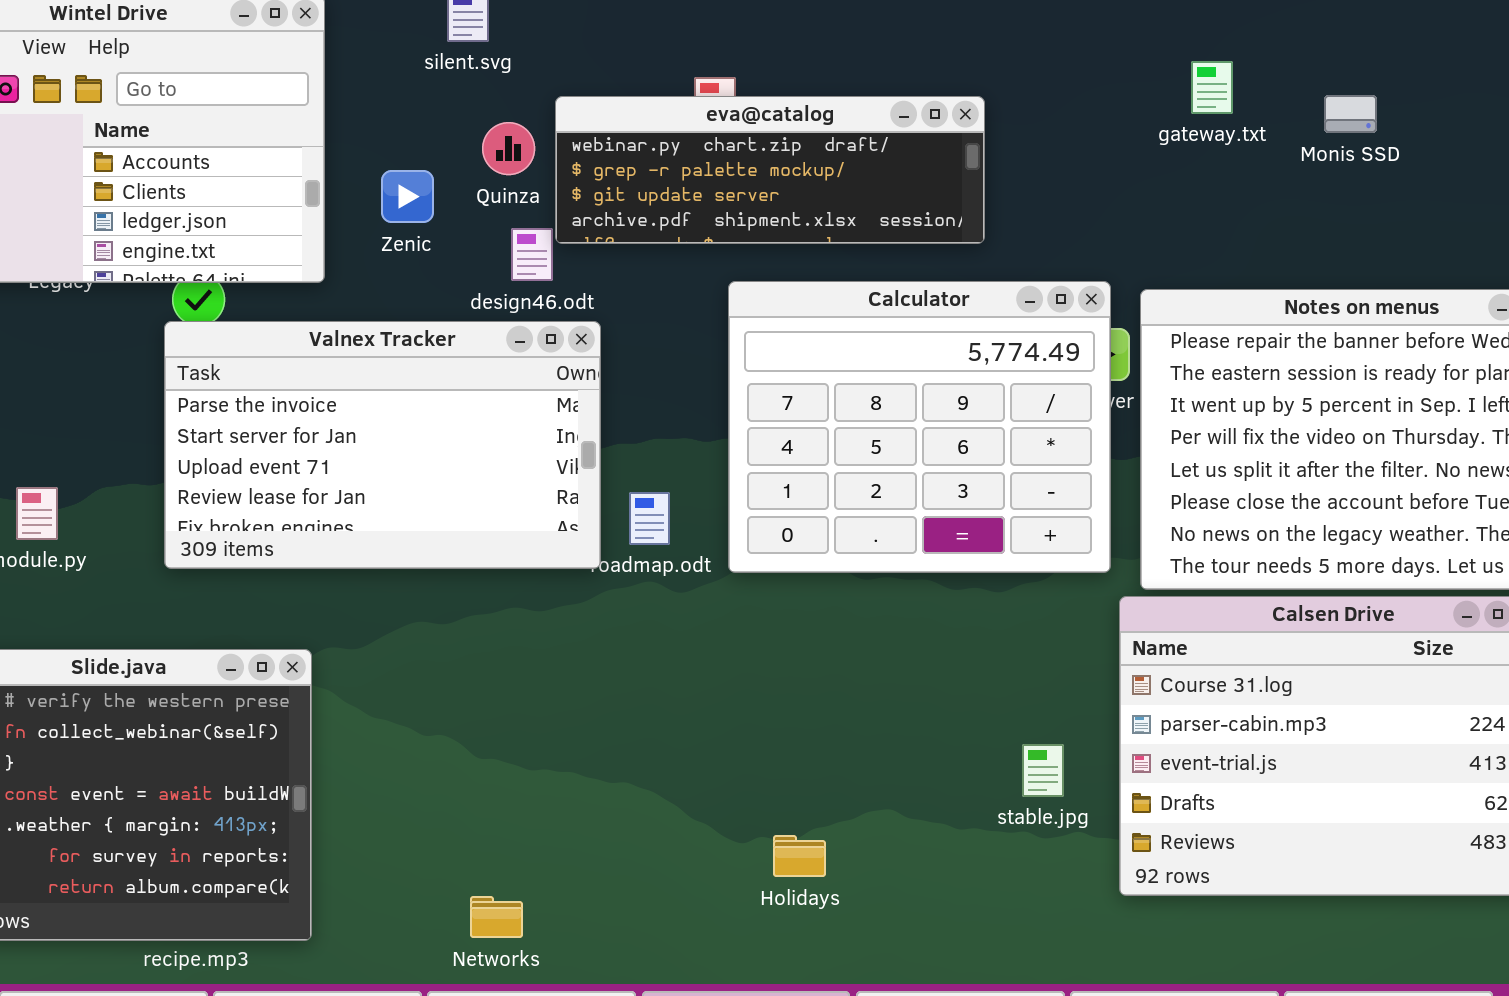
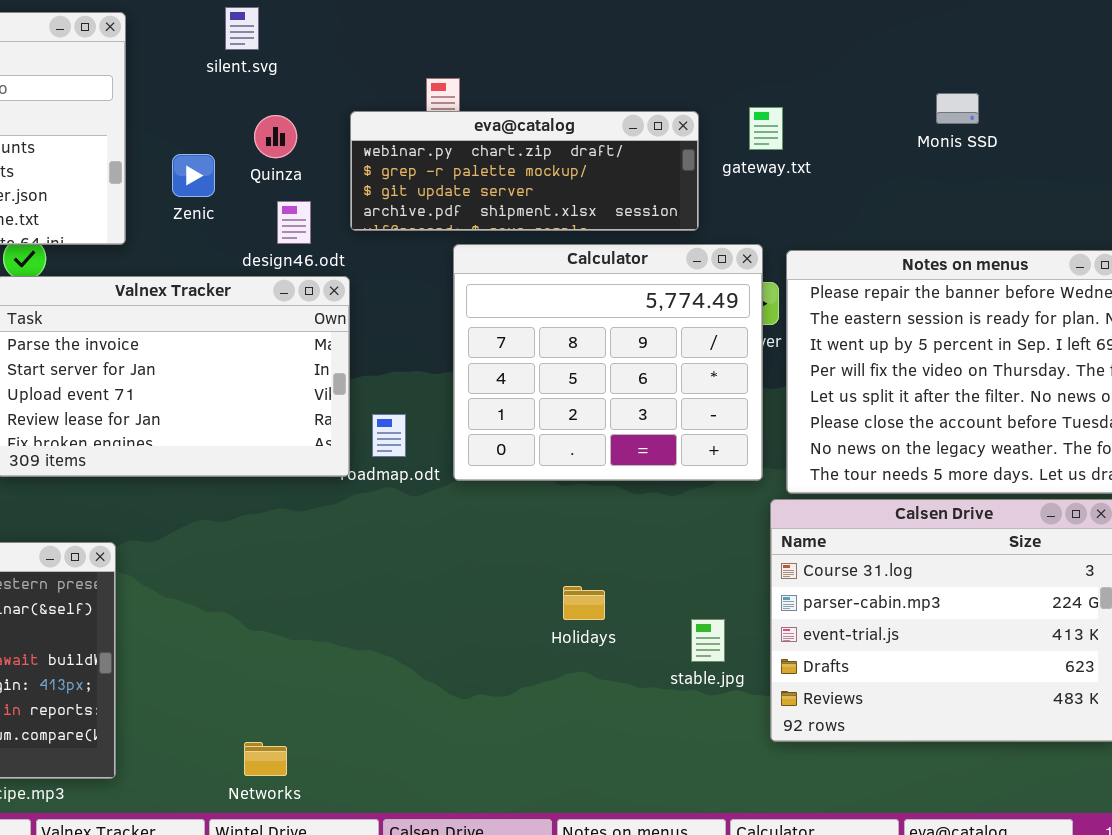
gateway.txt: [1191,61,1233,114] -> [749,107,783,150], moved
eva@catalog: [555,96,985,244] -> [350,111,699,231], moved
Holidays: [773,835,826,877] -> [563,586,605,620], moved

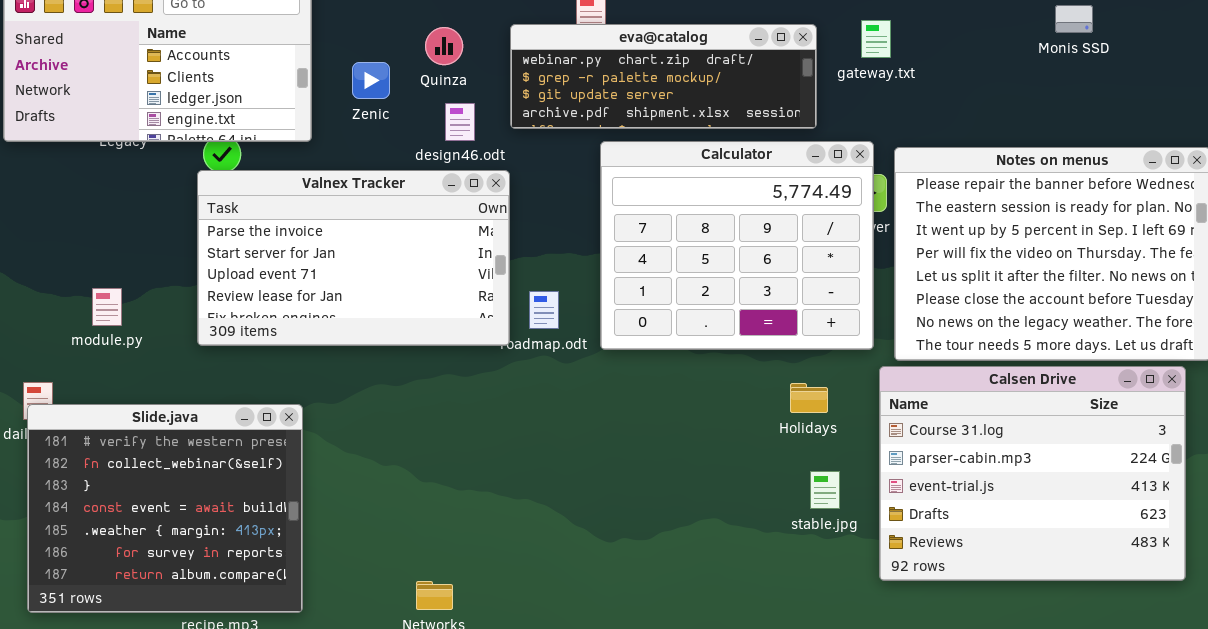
Monis SSD: [936,93,979,124] -> [1055,5,1093,33], moved
Holidays: [563,586,605,620] -> [790,383,828,413], moved

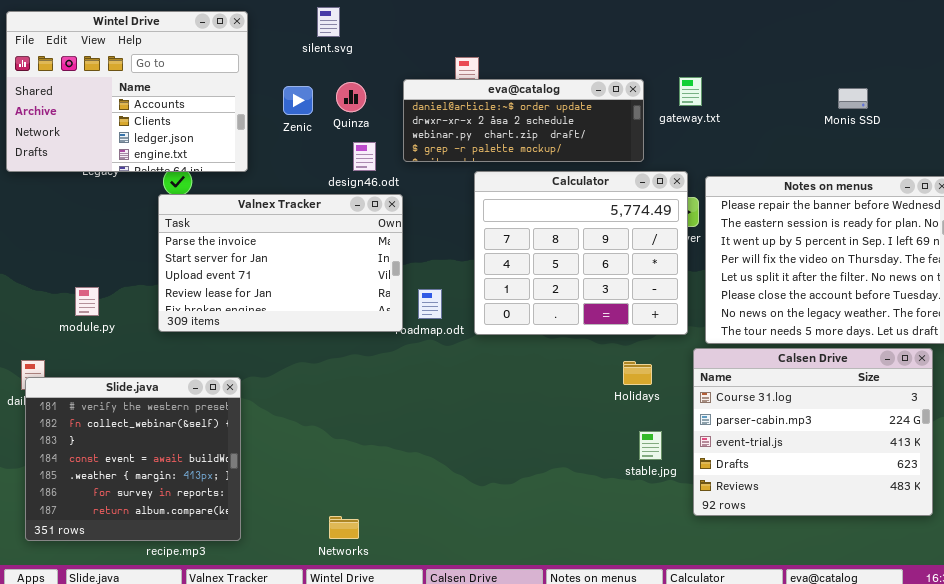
Monis SSD: [1055,5,1093,33] -> [838,88,868,109], moved
eva@catalog: [510,24,817,129] -> [403,79,644,162], scrolled up 2 rows
Zenic: [352,62,390,99] -> [283,86,313,115], moved

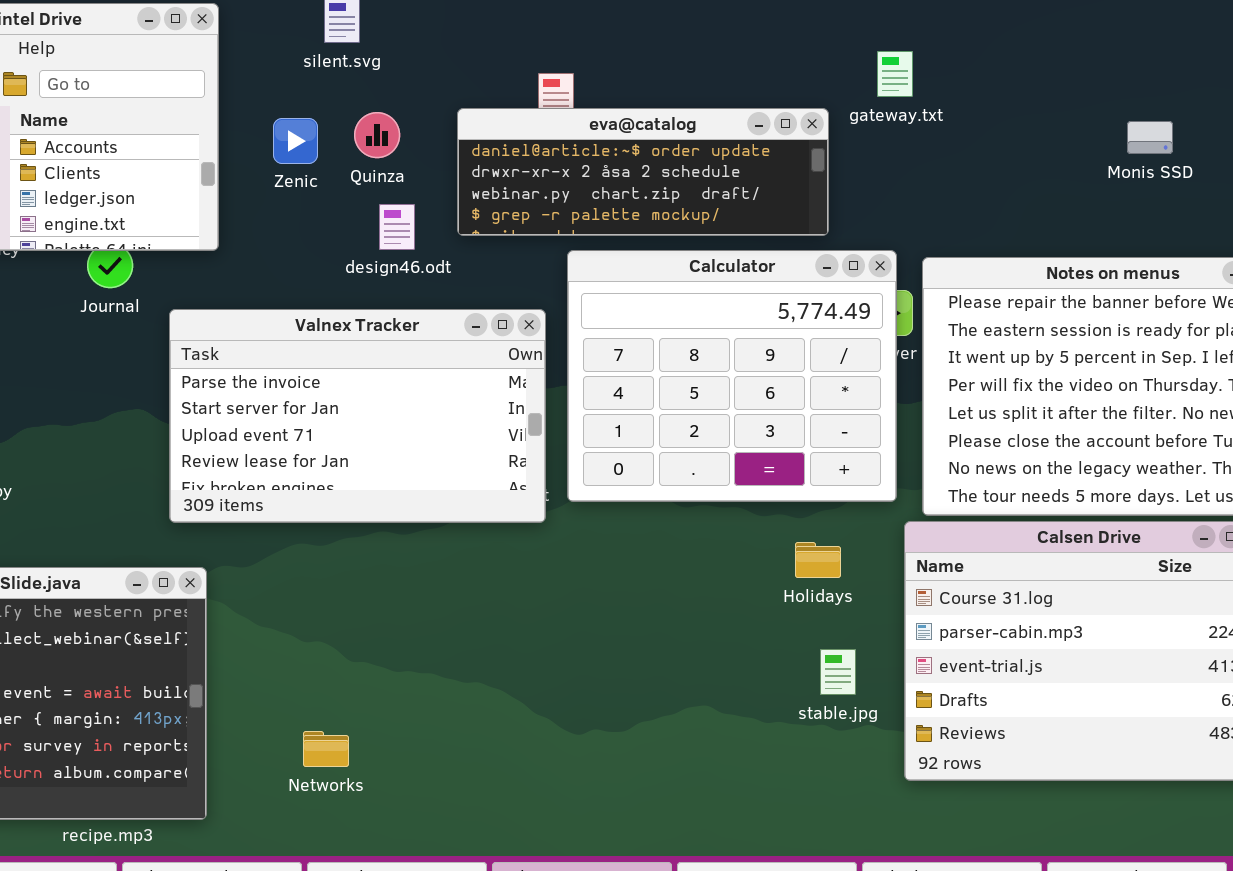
gateway.txt: [679,77,702,106] -> [877,51,913,97], moved
Valnex Tracker: [158,194,403,332] -> [169,309,546,523], moved
Networks: [329,516,359,539] -> [303,731,349,767], moved

